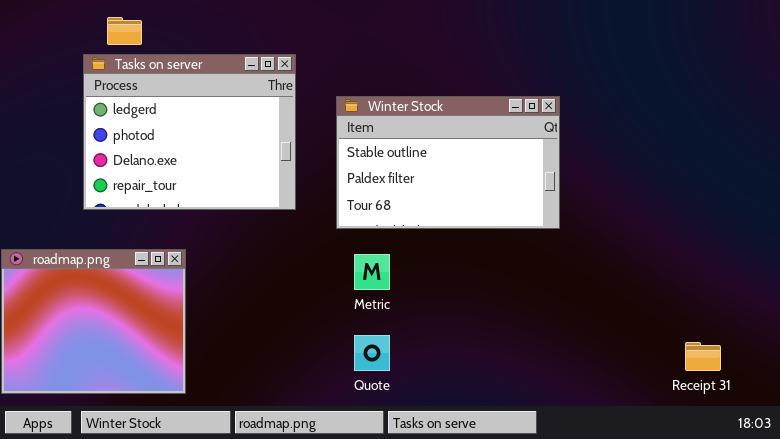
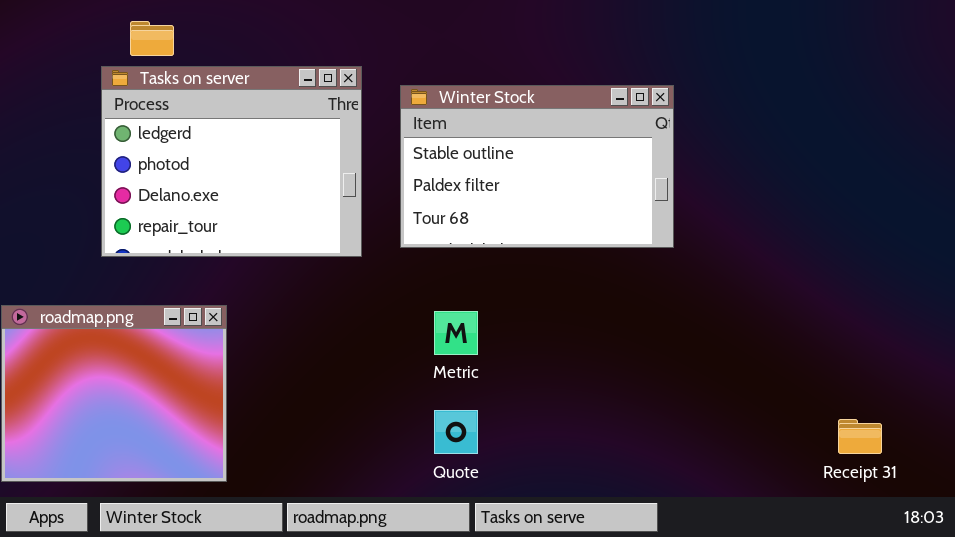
Winter Stock: [336,96,560,229] -> [400,85,674,248], moved

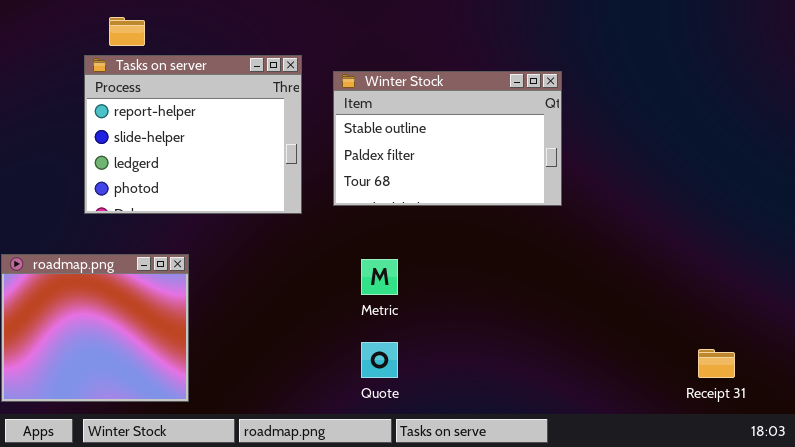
Tasks on server: [101,66,362,257] -> [84,55,302,214], scrolled up 2 rows

